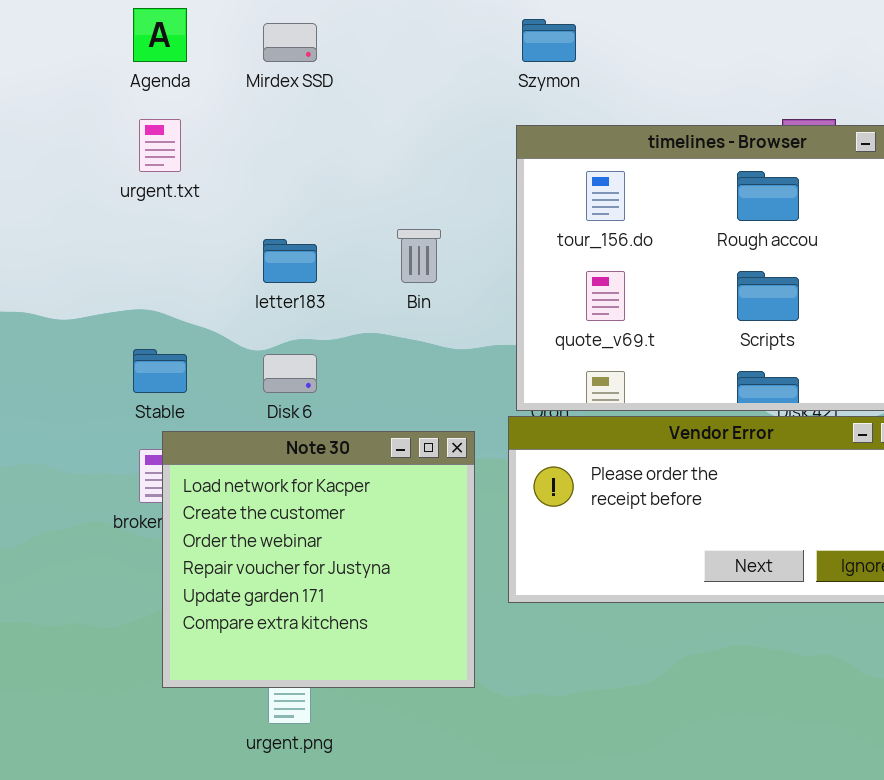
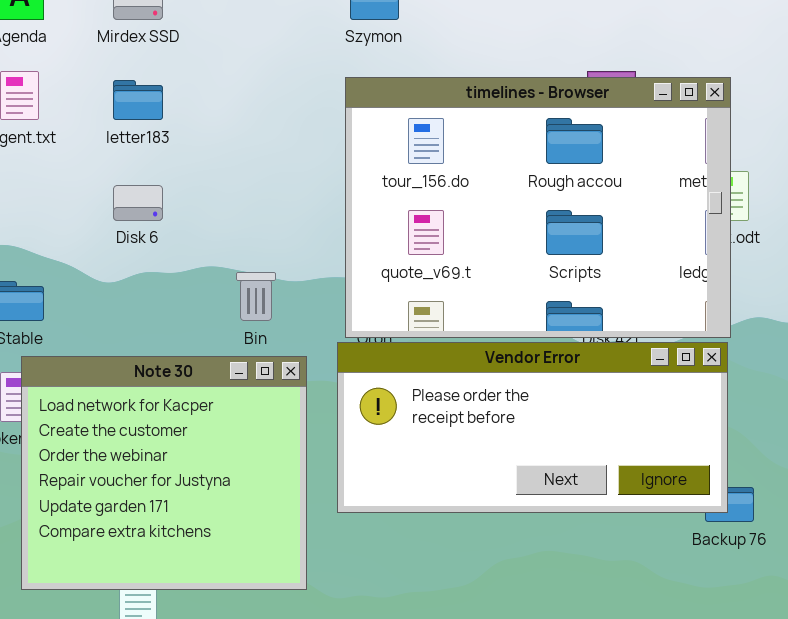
Bin: [397,229,441,283] -> [236,272,276,321], moved
letter183: [263,239,317,283] -> [113,80,163,120], moved
Disk 6: [263,354,317,393] -> [113,185,163,221], moved

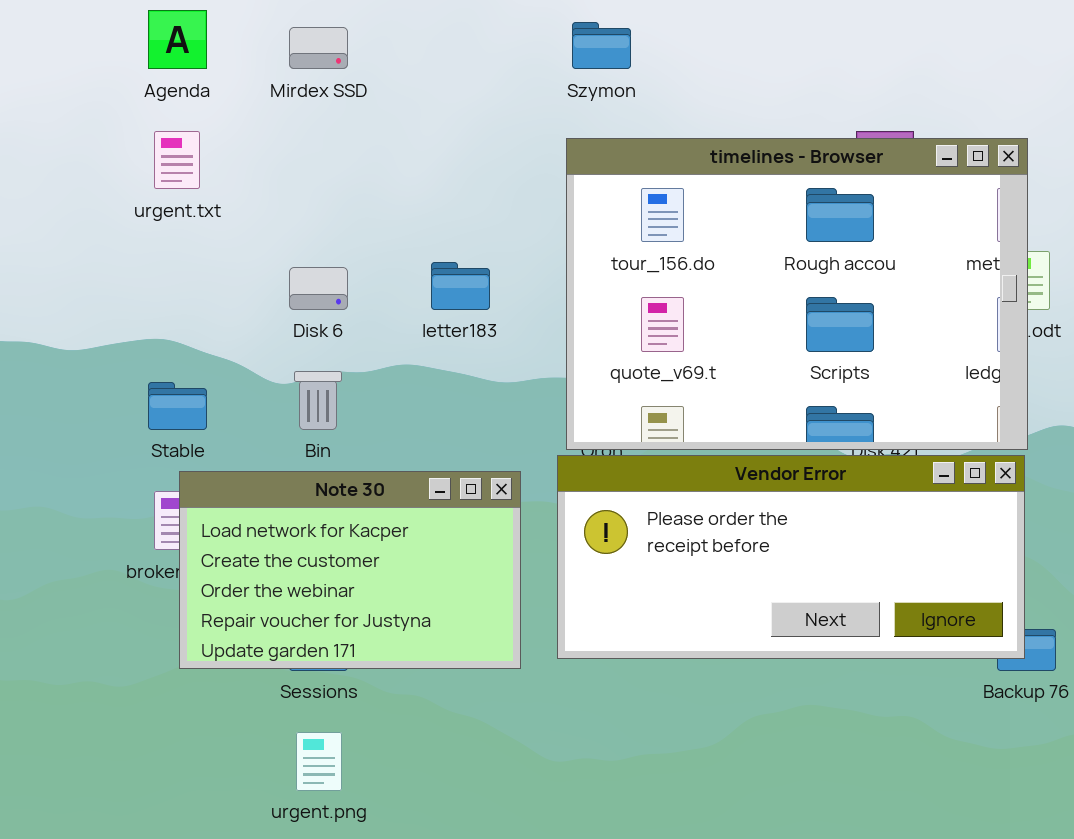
letter183: [113,80,163,120] -> [431,262,490,310], moved
Bin: [236,272,276,321] -> [294,371,342,430], moved
Note 30: [21,356,307,590] -> [179,471,521,669], resized

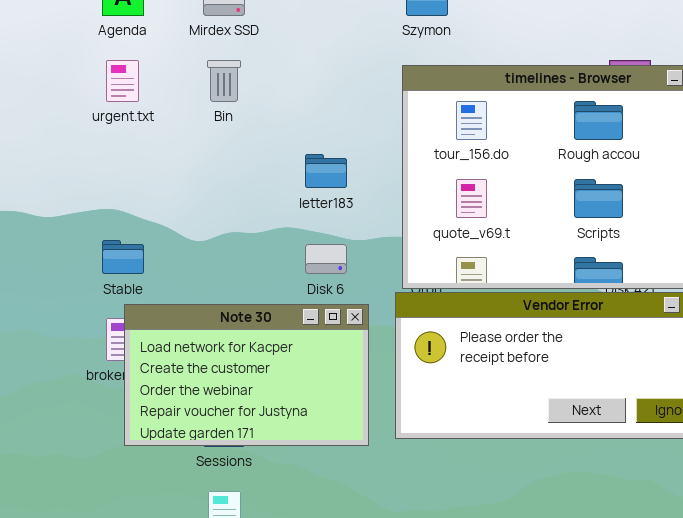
Disk 6: [289,267,348,310] -> [305,244,347,274], moved
Bin: [294,371,342,430] -> [207,60,241,102], moved

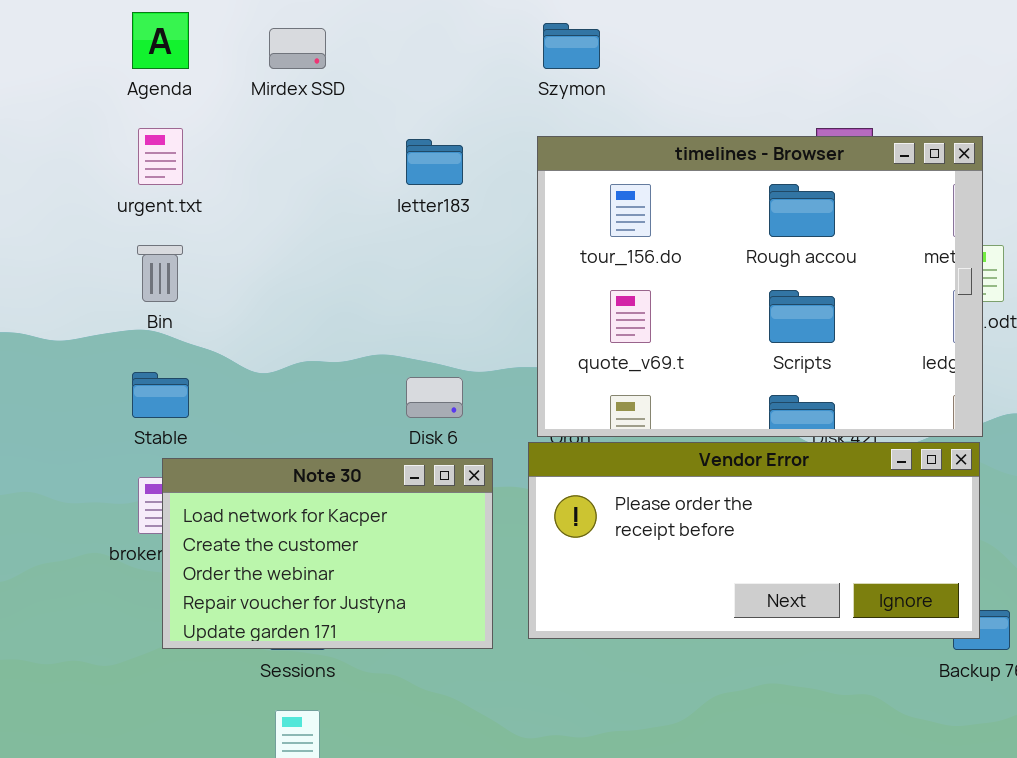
Bin: [207,60,241,102] -> [137,245,183,302], moved
letter183: [305,154,347,188] -> [406,139,463,185], moved

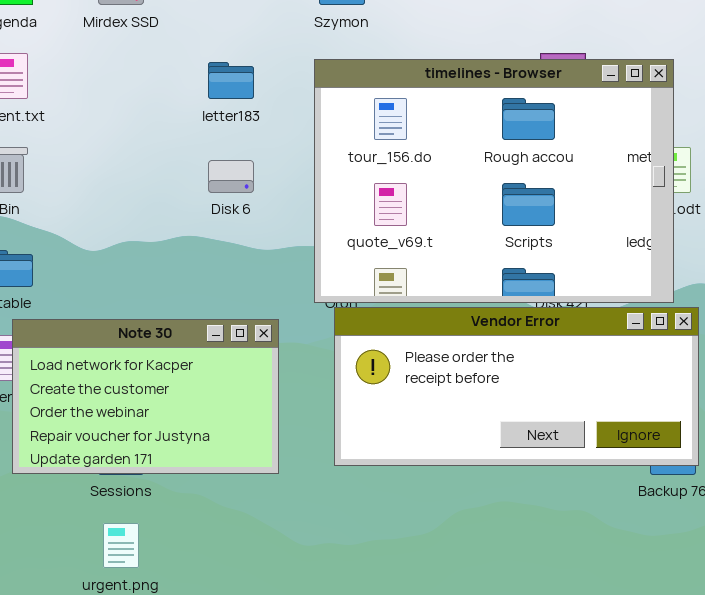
Disk 6: [406,377,463,418] -> [208,160,254,193], moved
Vendor Error: [528,442,980,639] -> [334,307,699,466], moved

